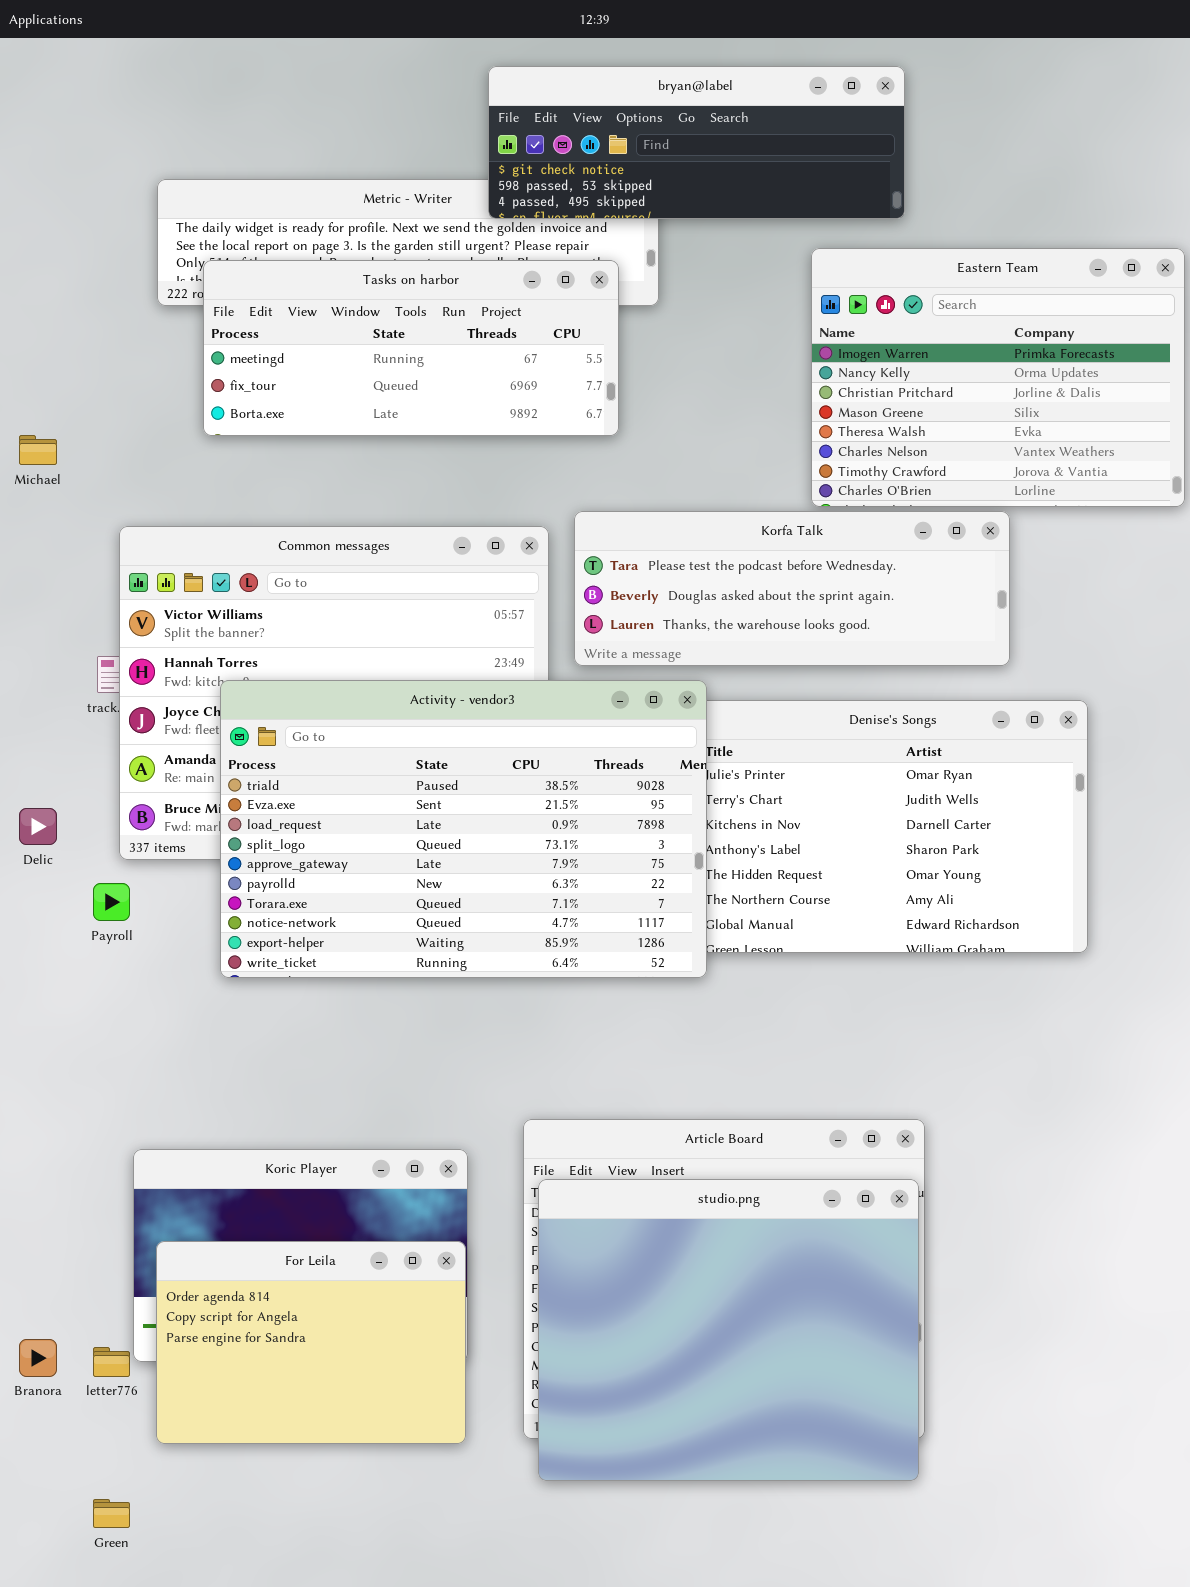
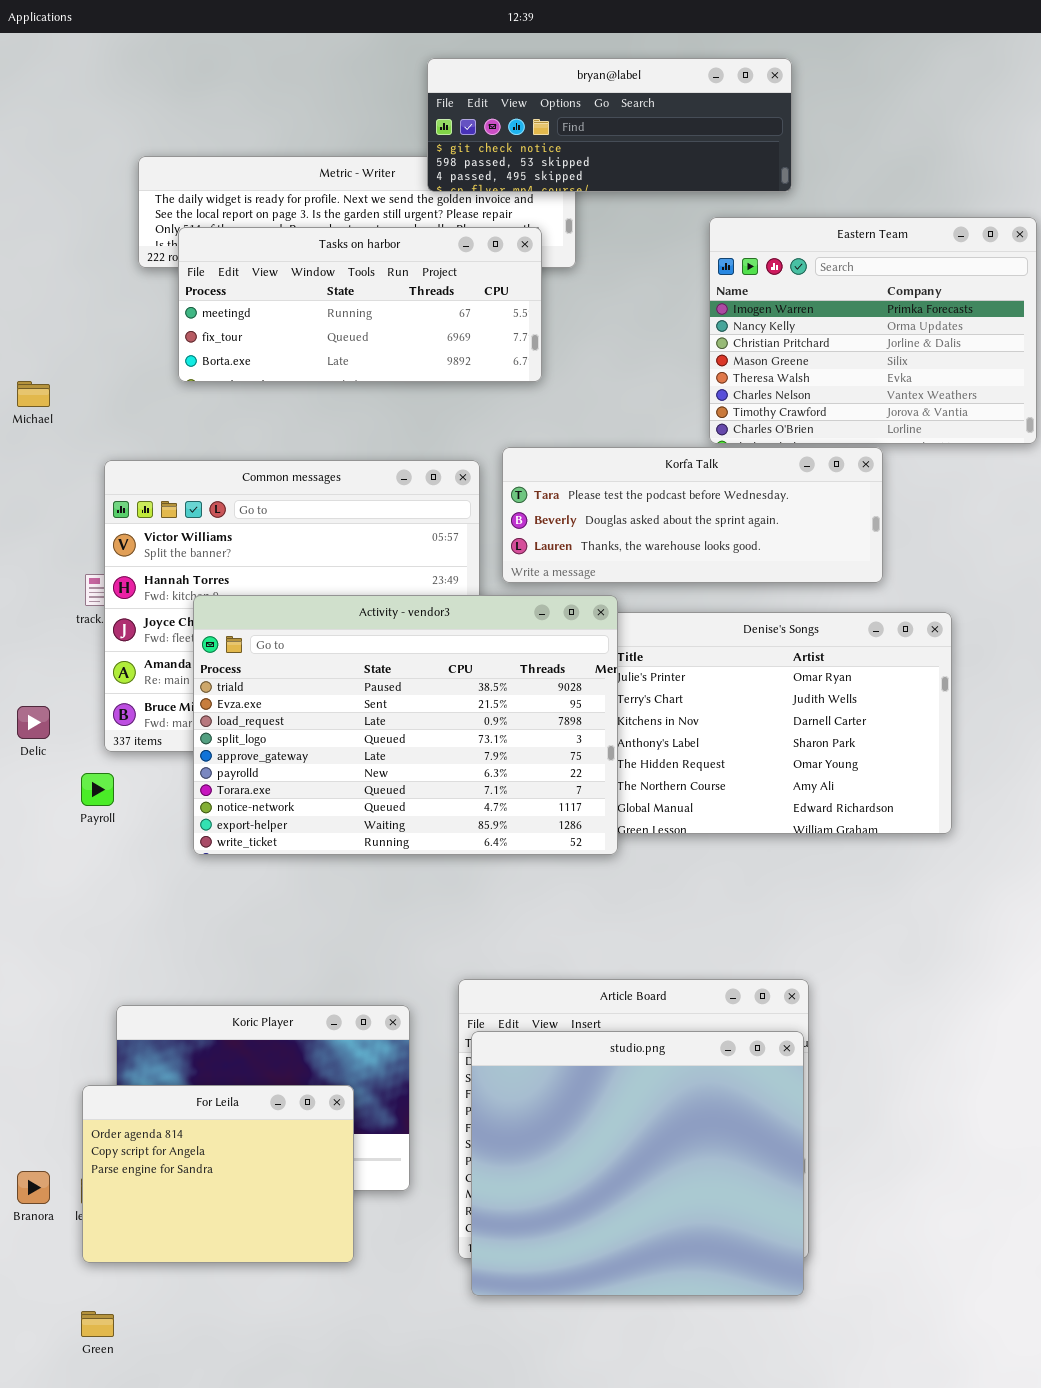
For Leila: [156,1241,466,1444] -> [82,1085,354,1263], moved

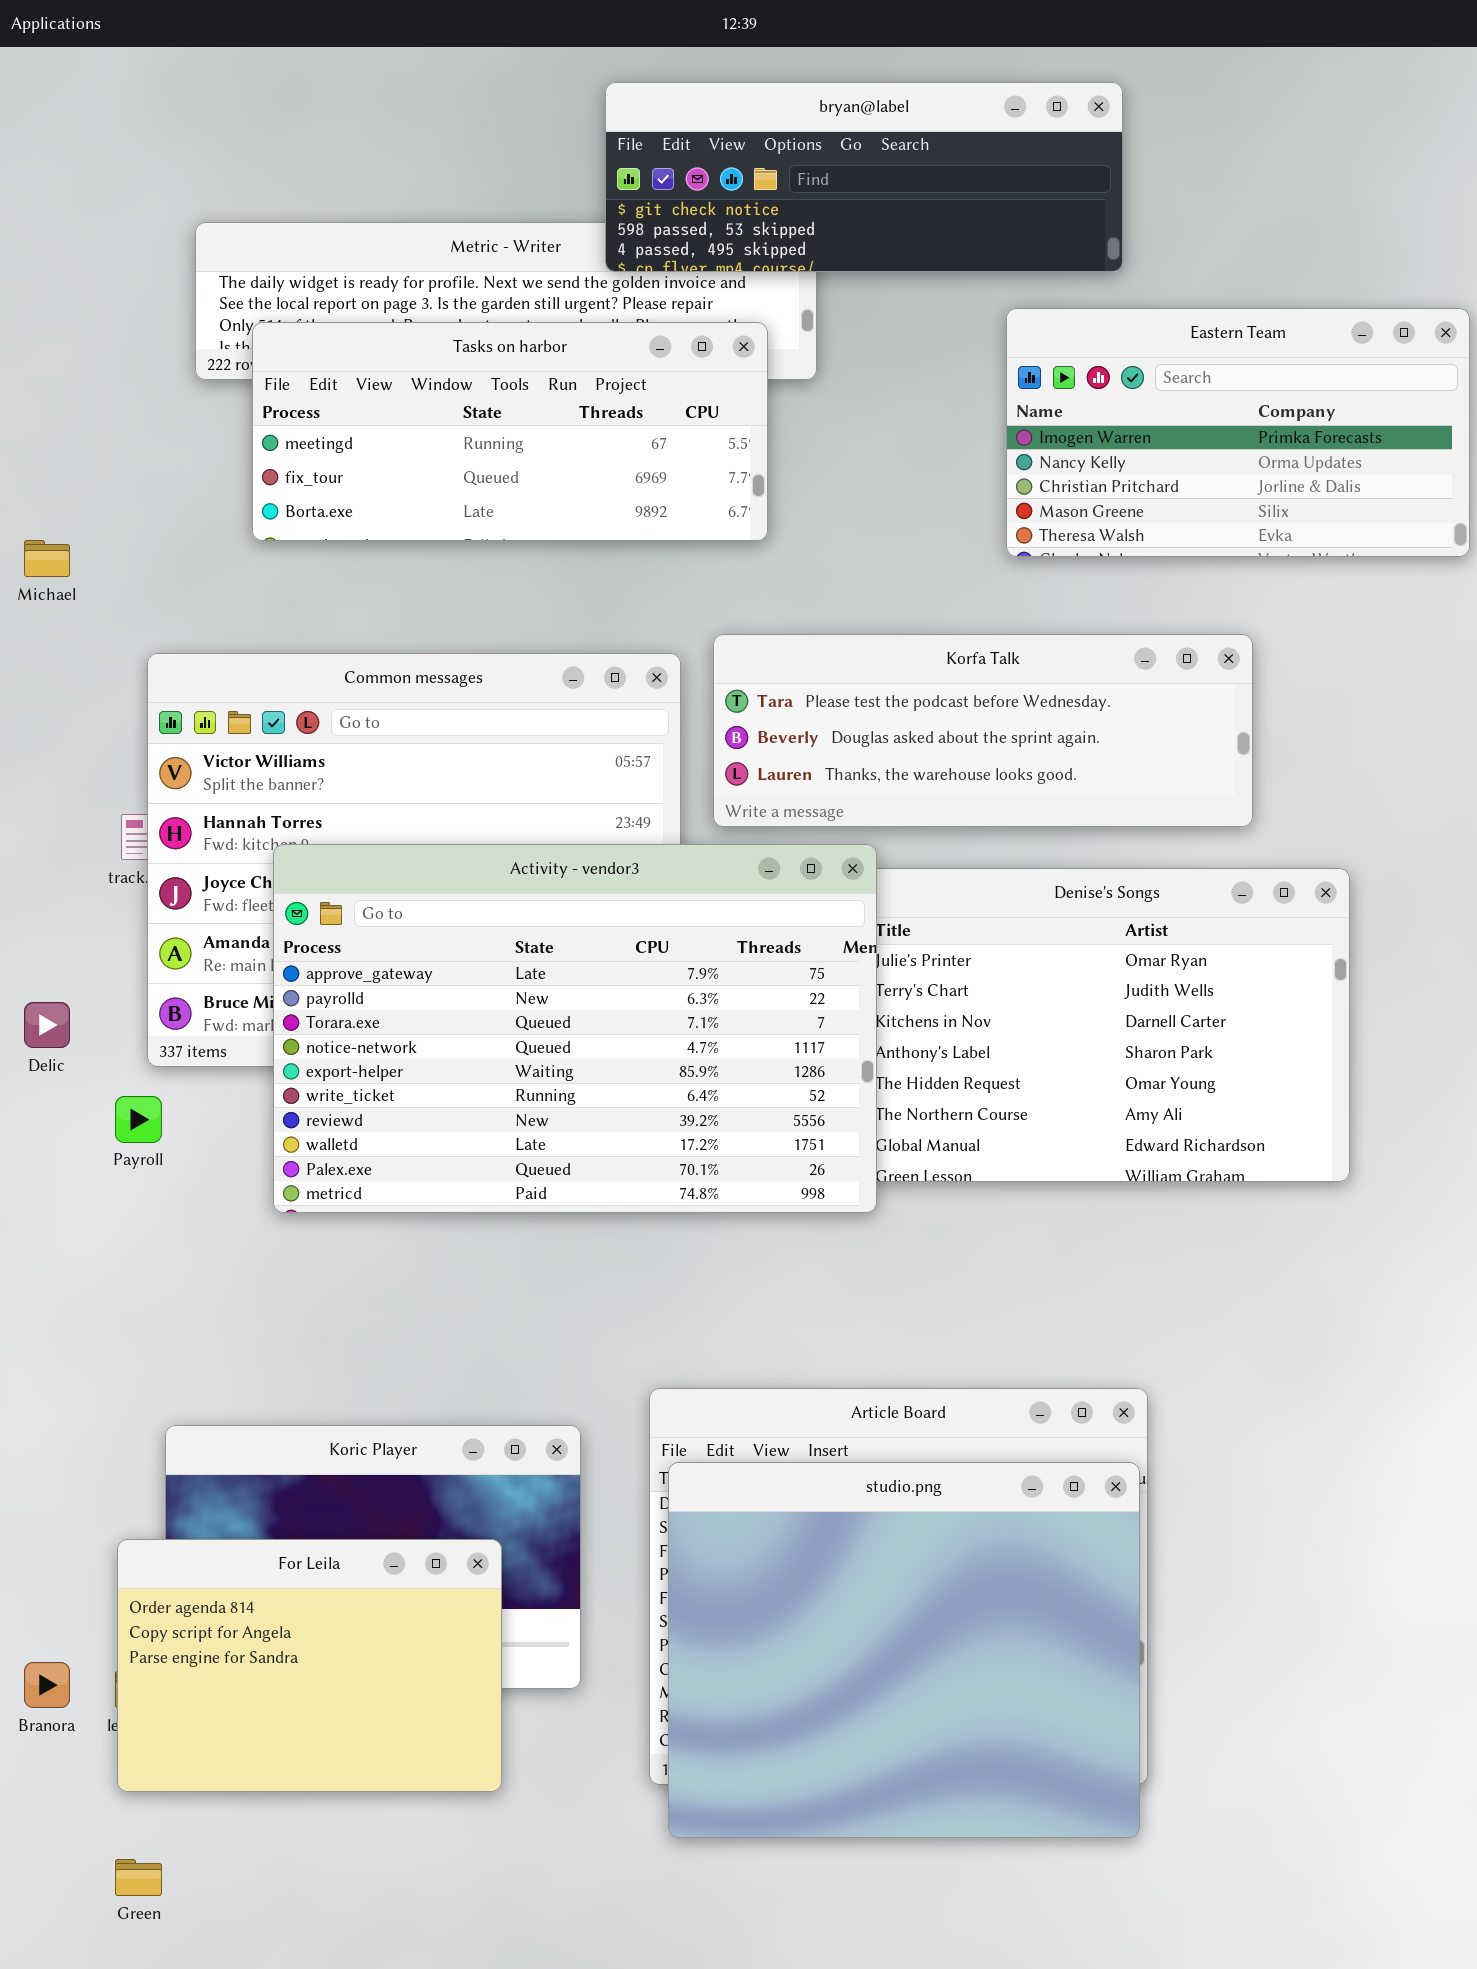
Eastern Team: [709,217,1037,444] -> [1006,308,1470,557], resized
Activity - vendor3: [193,595,618,855] -> [273,844,877,1213], scrolled down 4 rows

